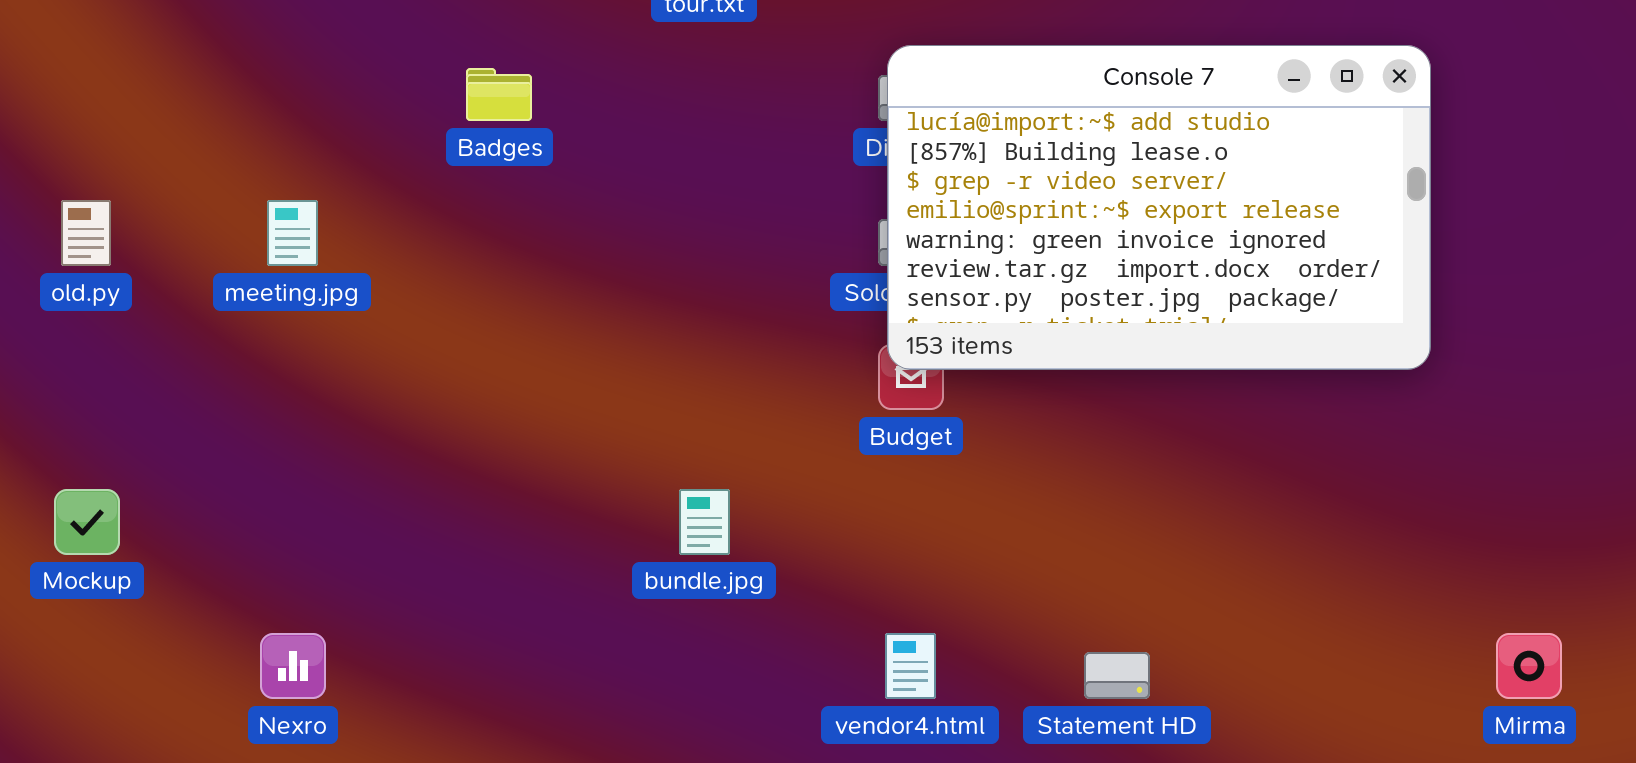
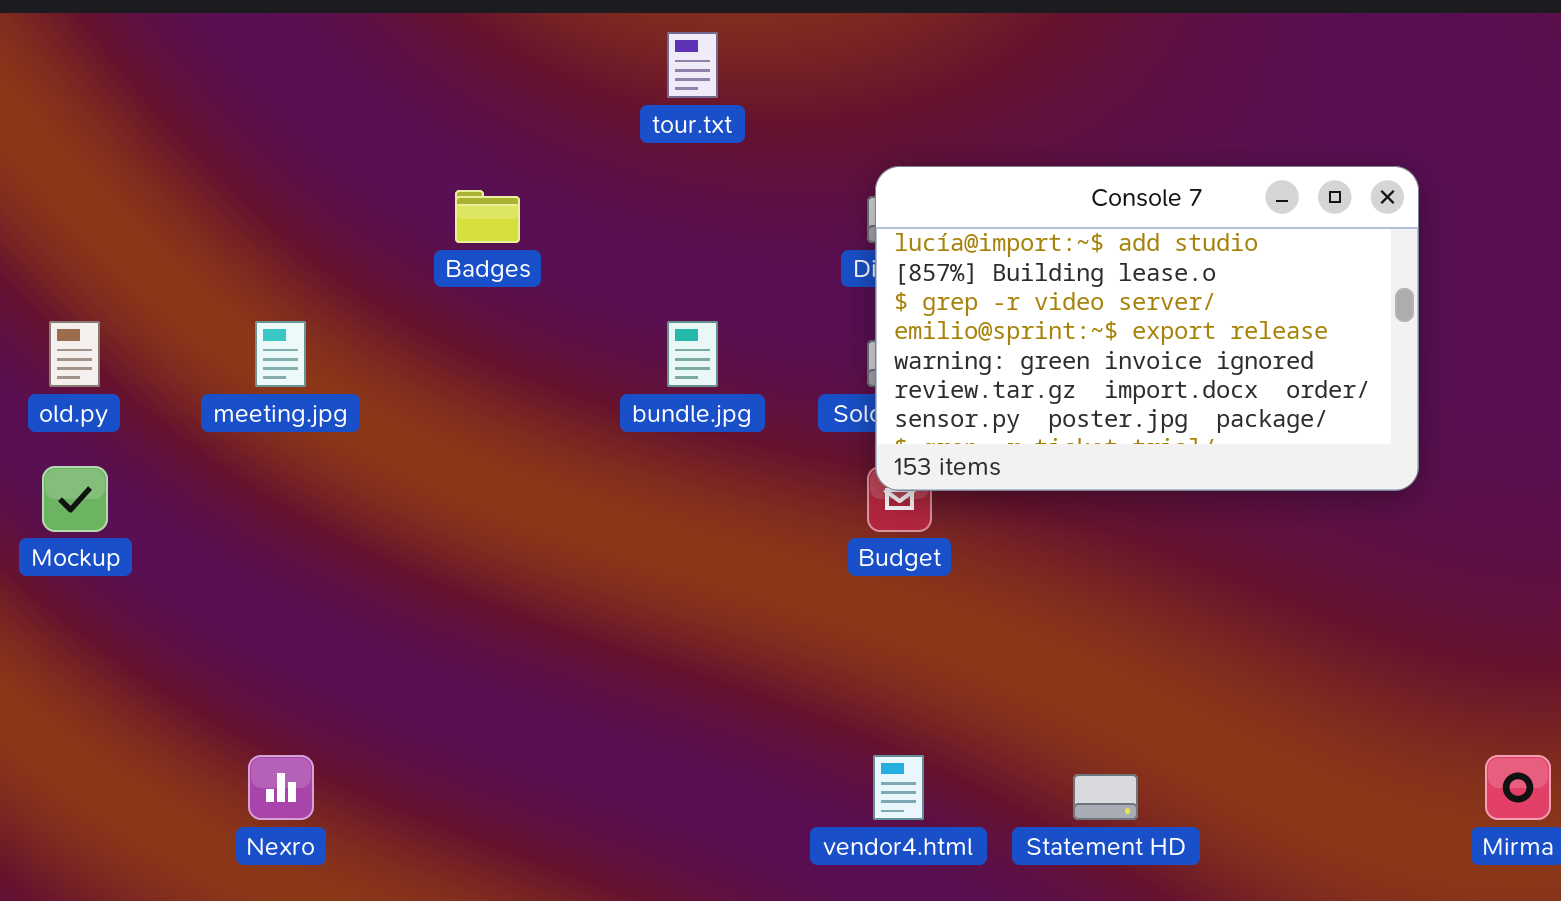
Mockup: [54,489,120,555] -> [42,466,108,532], moved
bundle.jpg: [679,489,730,555] -> [667,321,718,387], moved

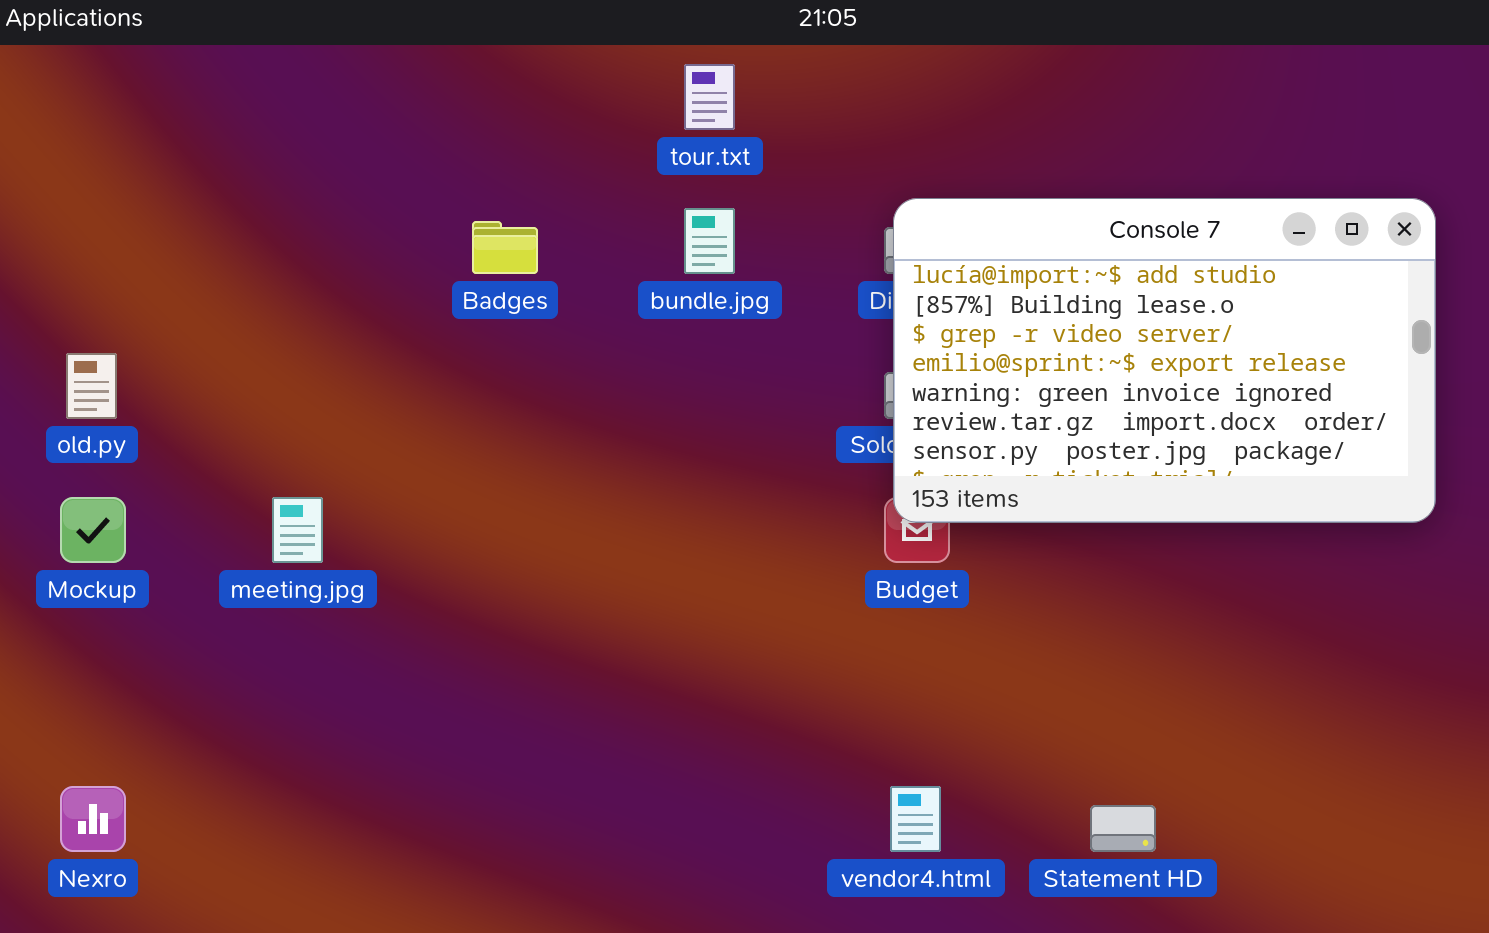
meeting.jpg: [255,321,306,387] -> [272,497,323,563], moved
bundle.jpg: [667,321,718,387] -> [684,208,735,274], moved
Nexro: [248,755,314,820] -> [60,786,126,852], moved

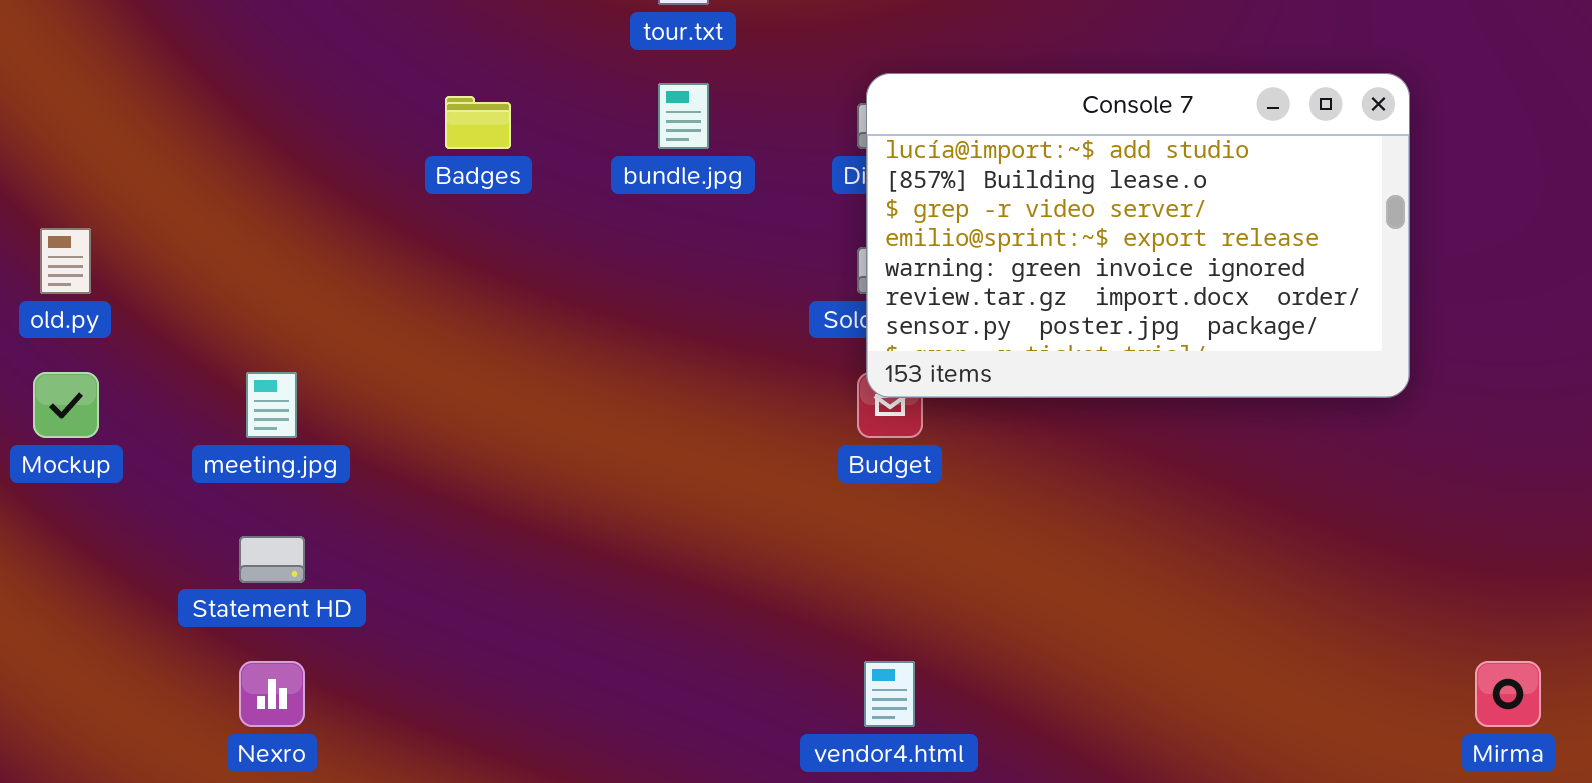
Nexro: [60,786,126,852] -> [239,661,305,727], moved
Statement HD: [1090,805,1156,852] -> [239,536,305,583], moved

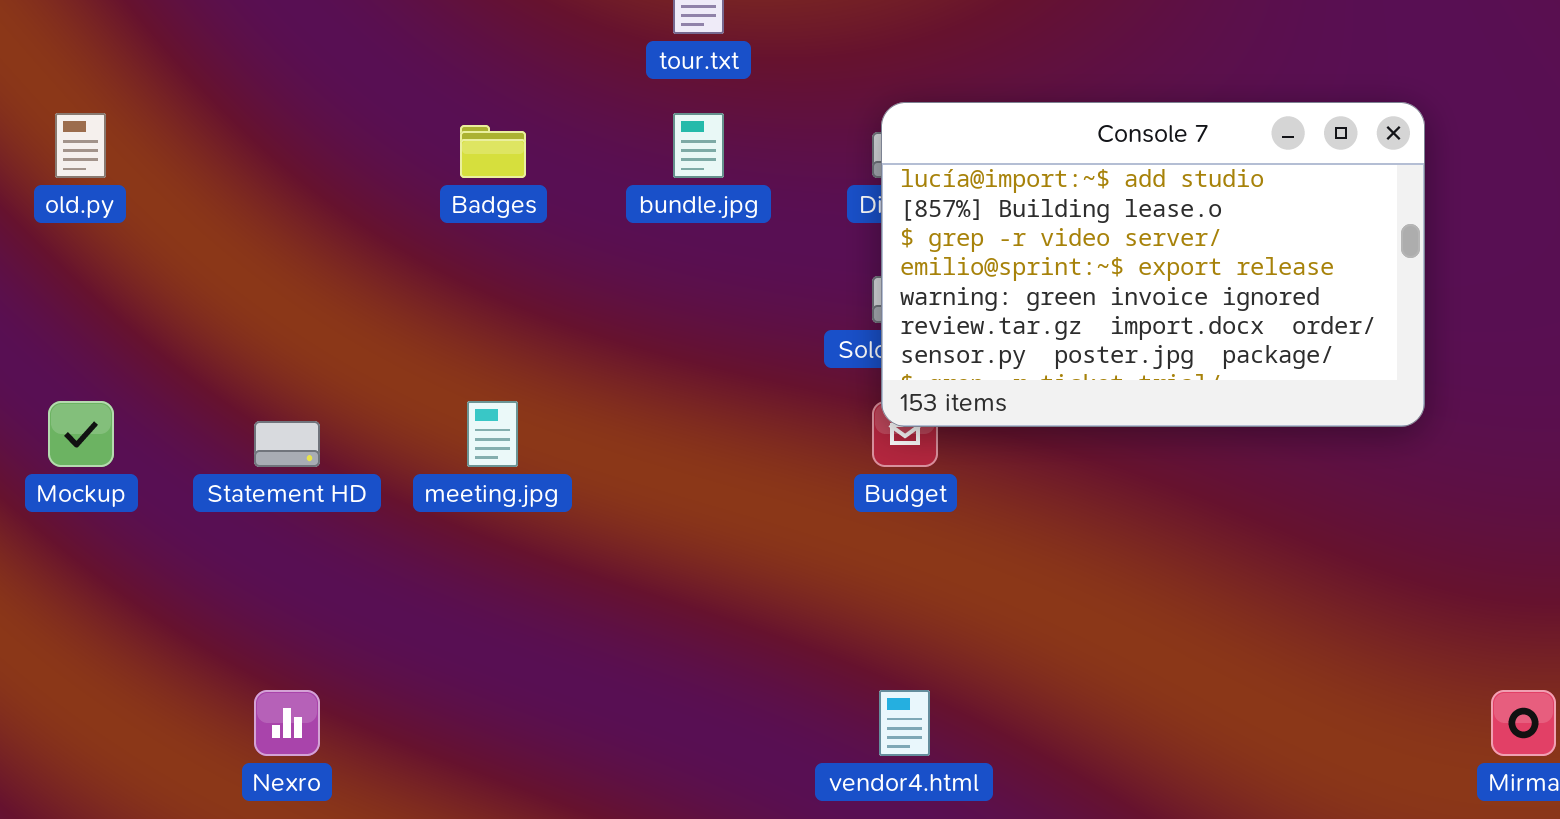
old.py: [40,228,91,294] -> [55,113,106,178], moved
meeting.jpg: [246,372,297,438] -> [467,401,518,467], moved
Statement HD: [239,536,305,583] -> [254,421,320,467], moved

